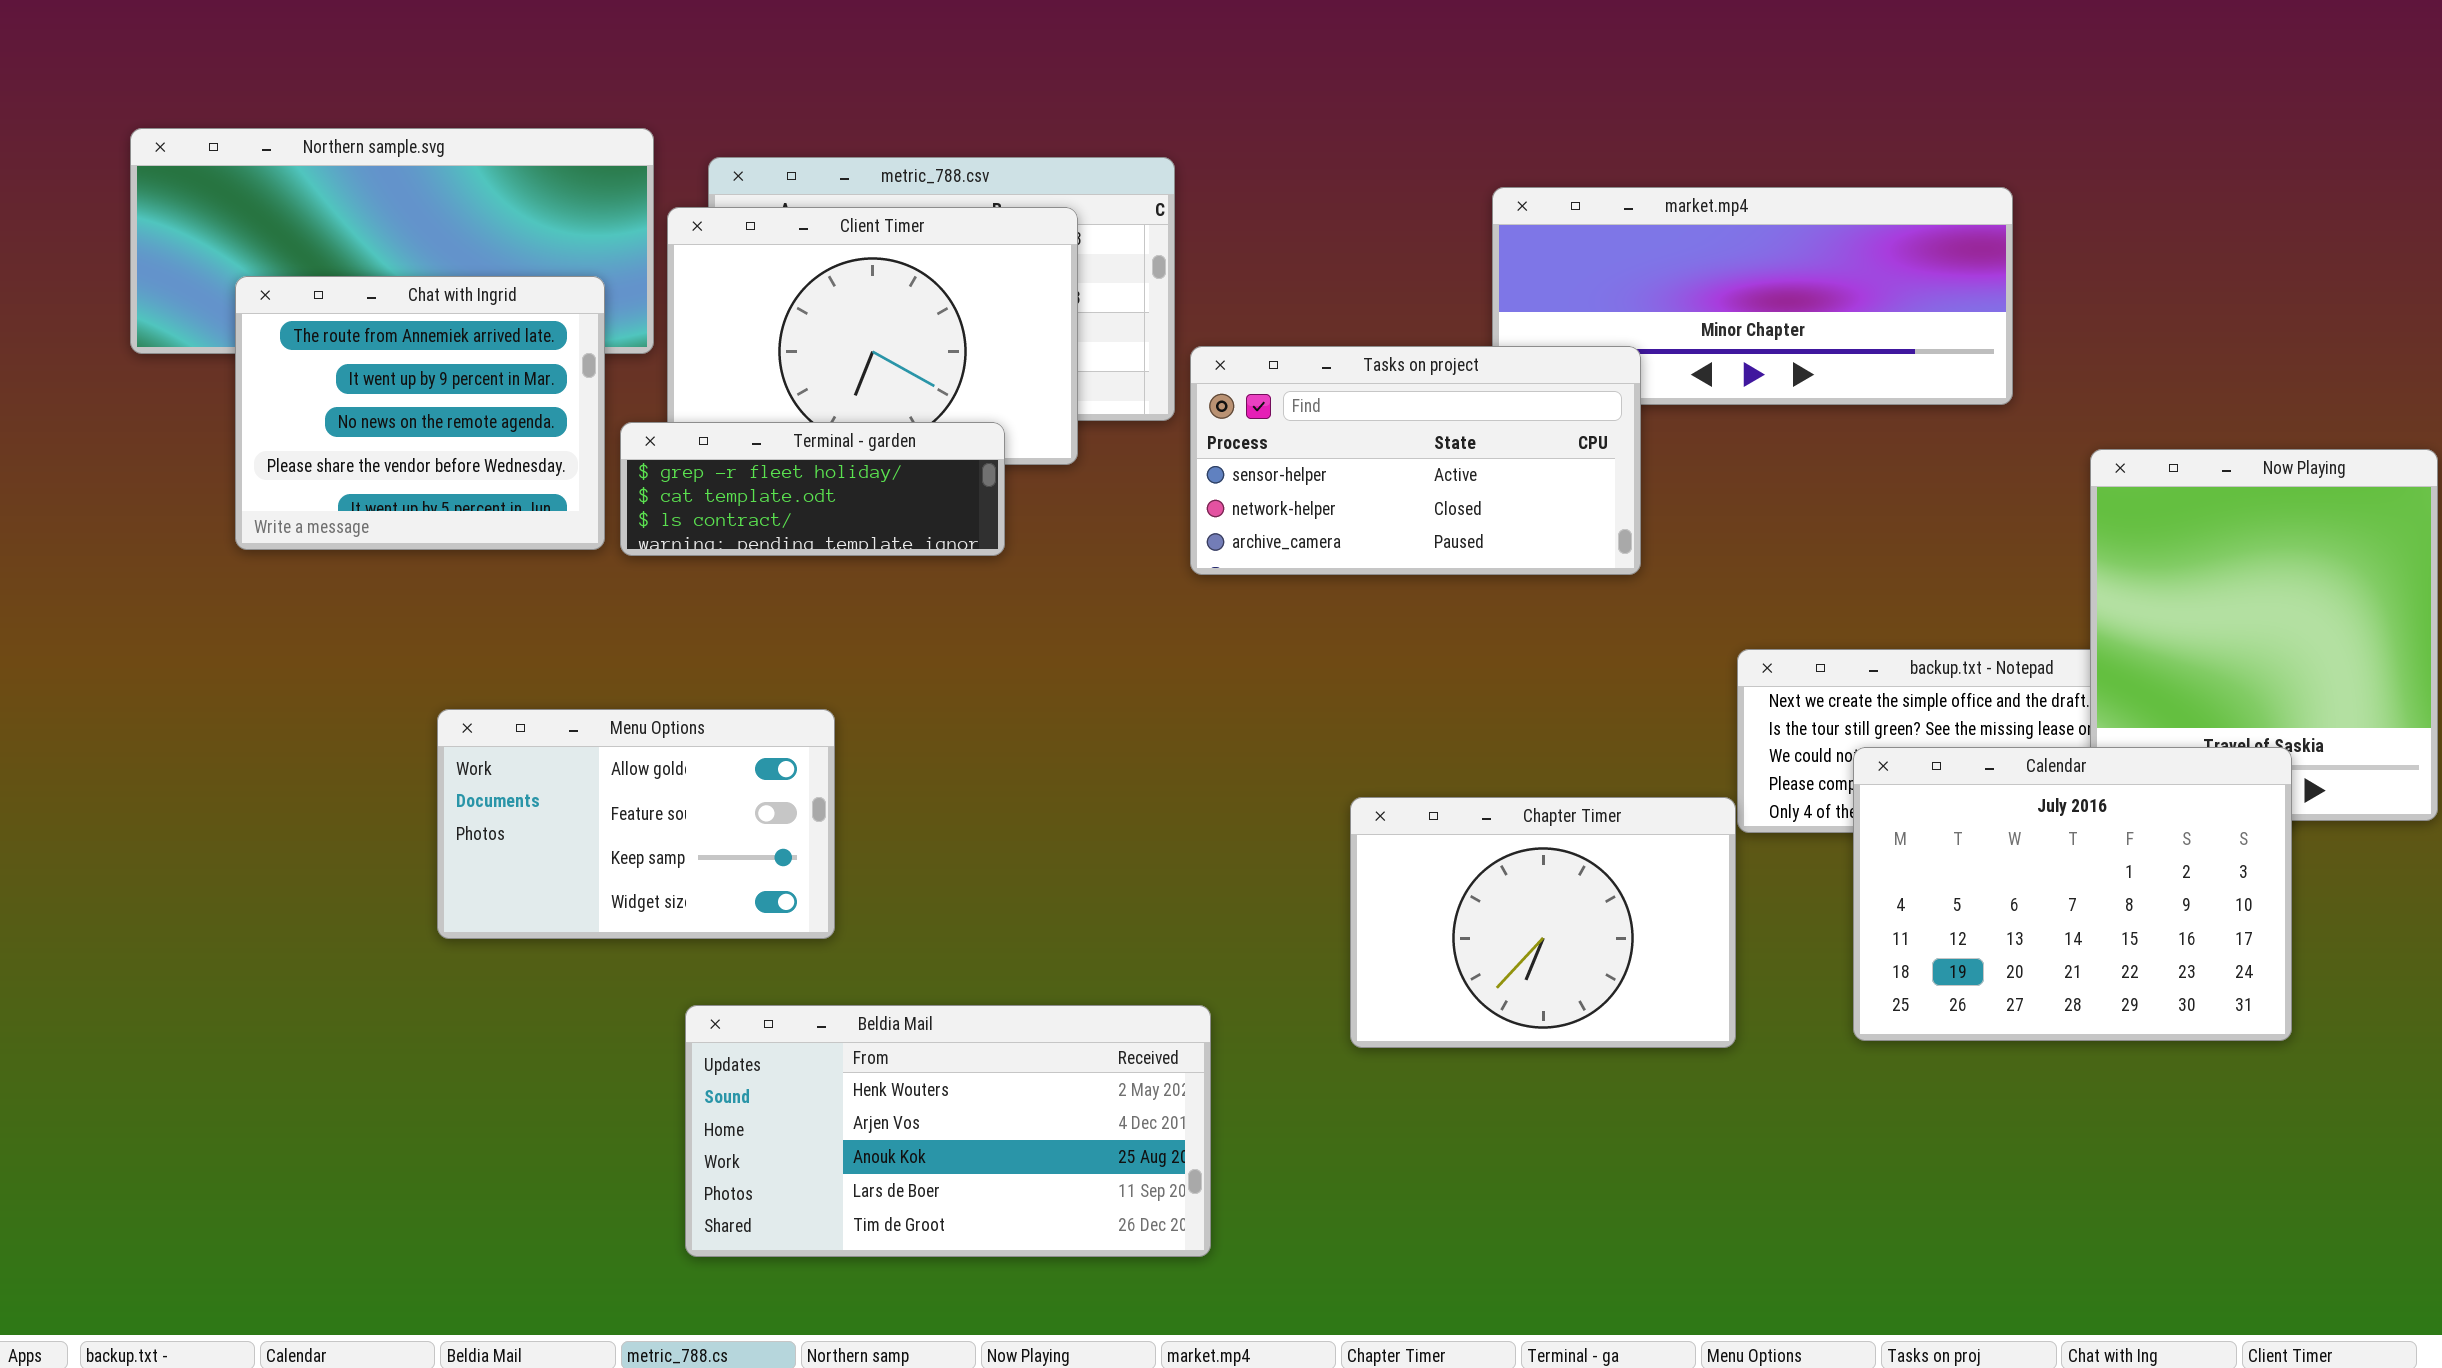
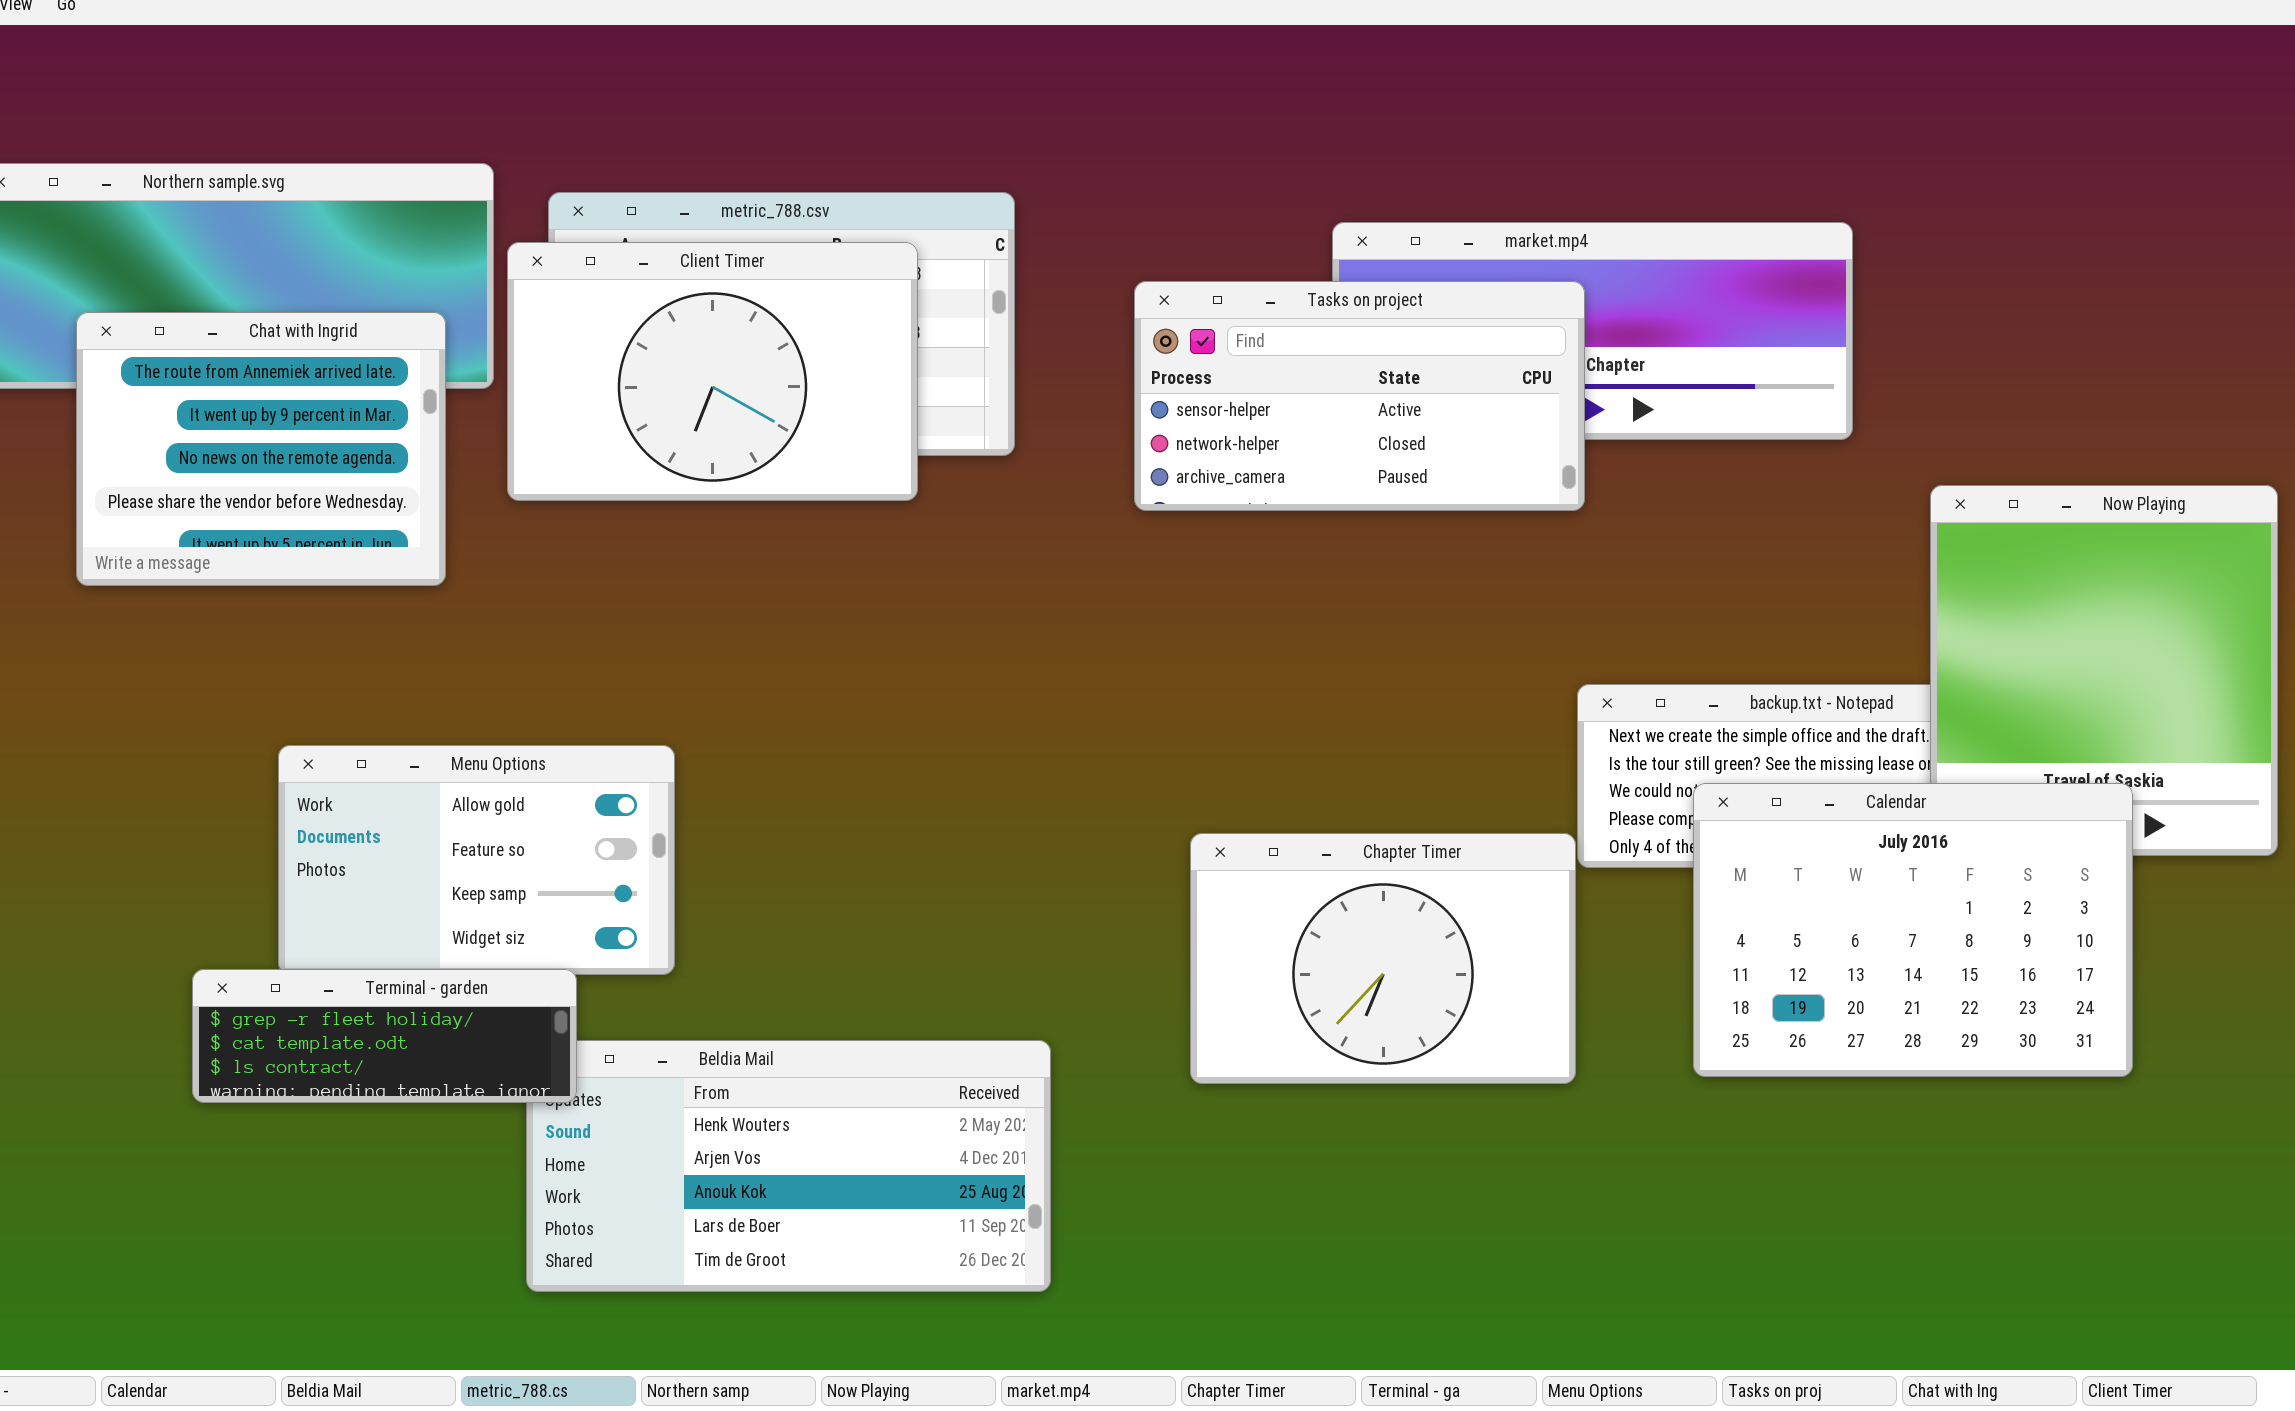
Tasks on project: [1190,346,1641,575] -> [1134,281,1585,511], moved
Terminal - garden: [620,422,1005,556] -> [192,969,577,1103], moved

